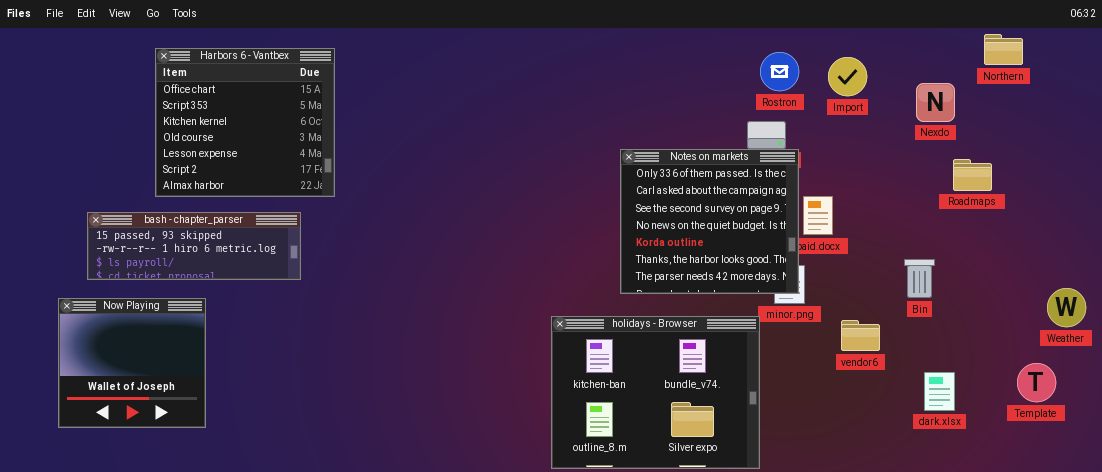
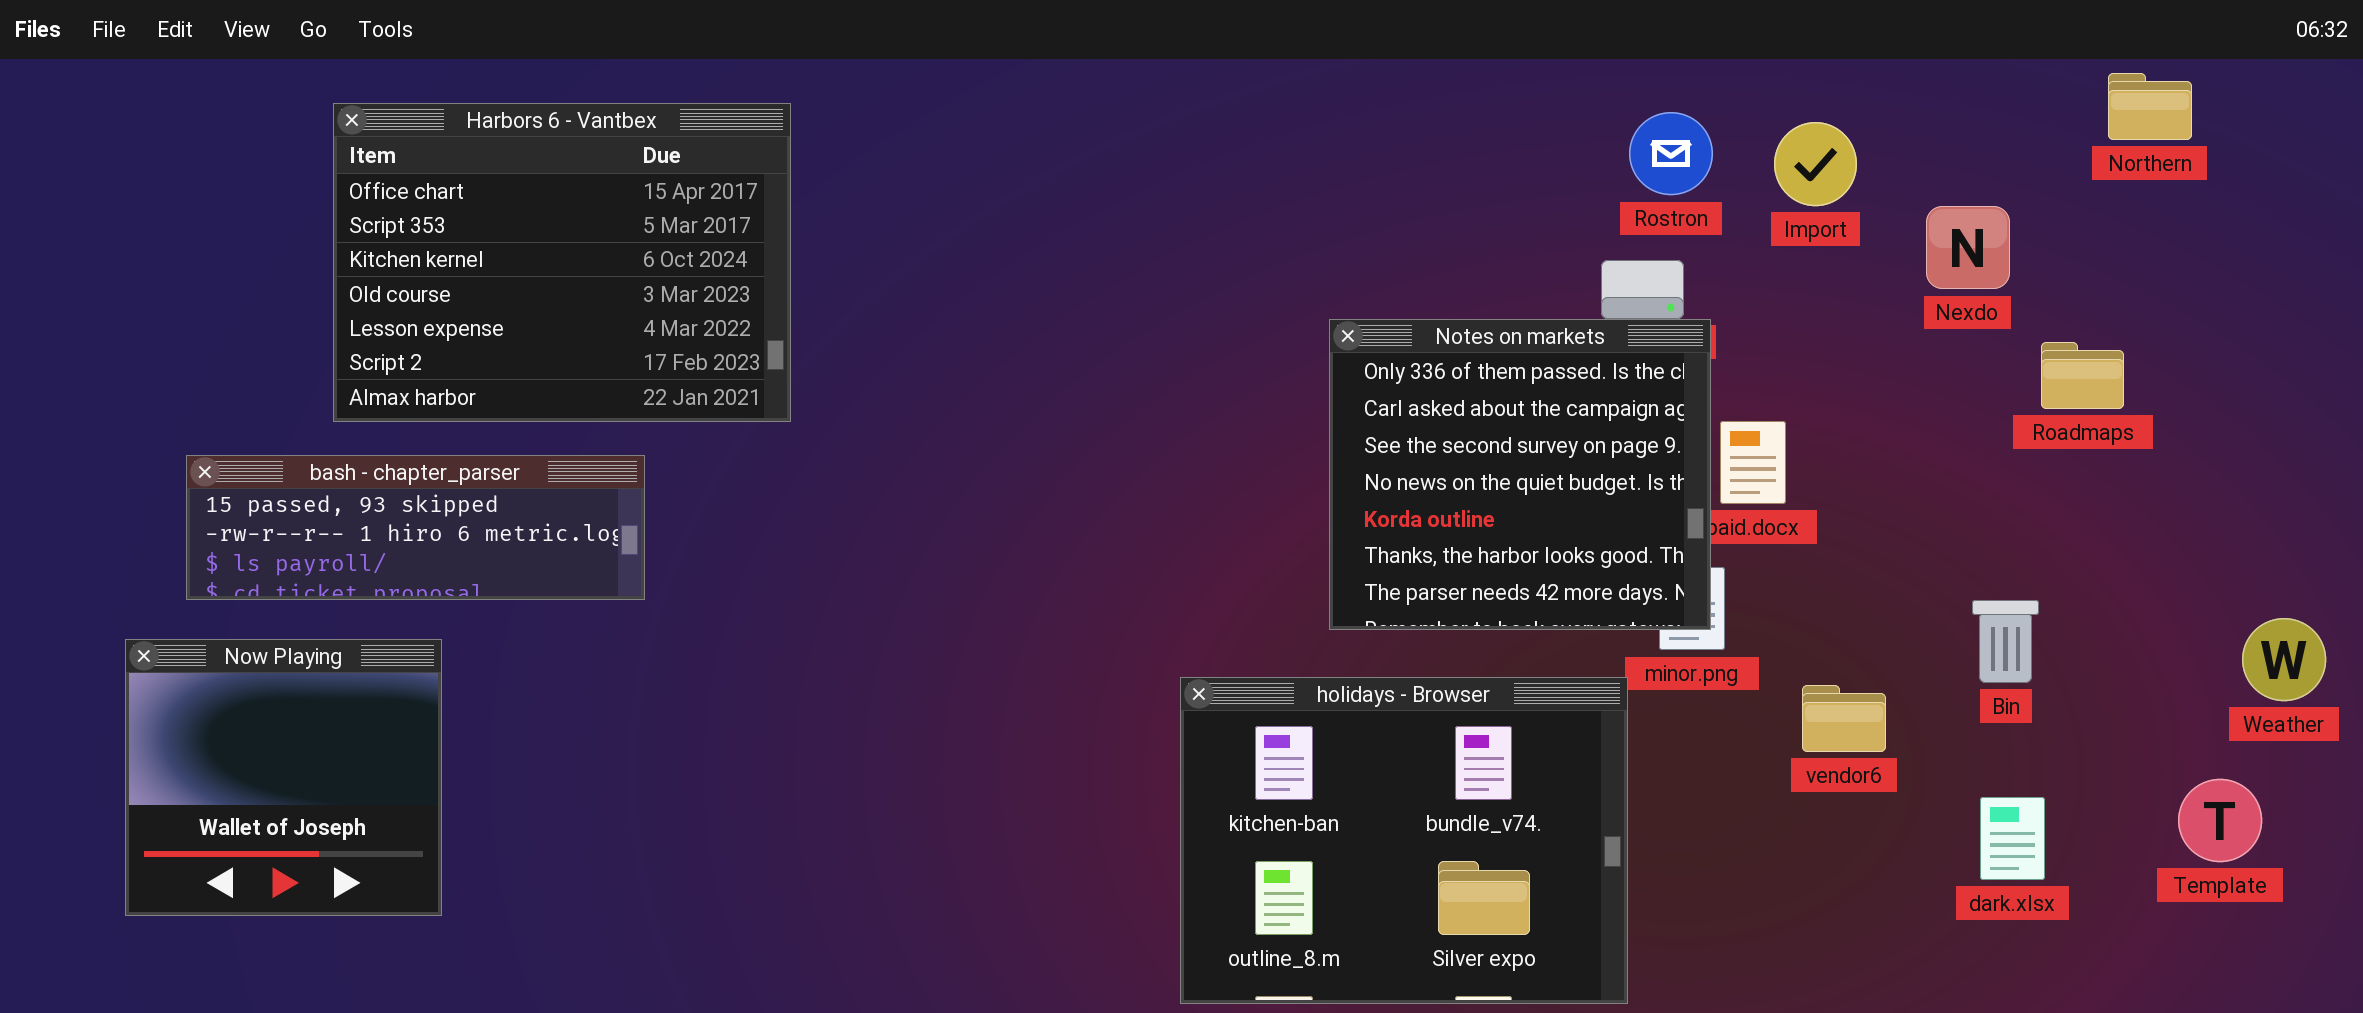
Harbors 6 - Vantbex: [155,48,335,197] -> [333,103,791,422], resized
Nexdo: [916,83,955,122] -> [1926,206,2010,289], moved
Bin: [904,259,935,298] -> [1972,600,2039,683], moved

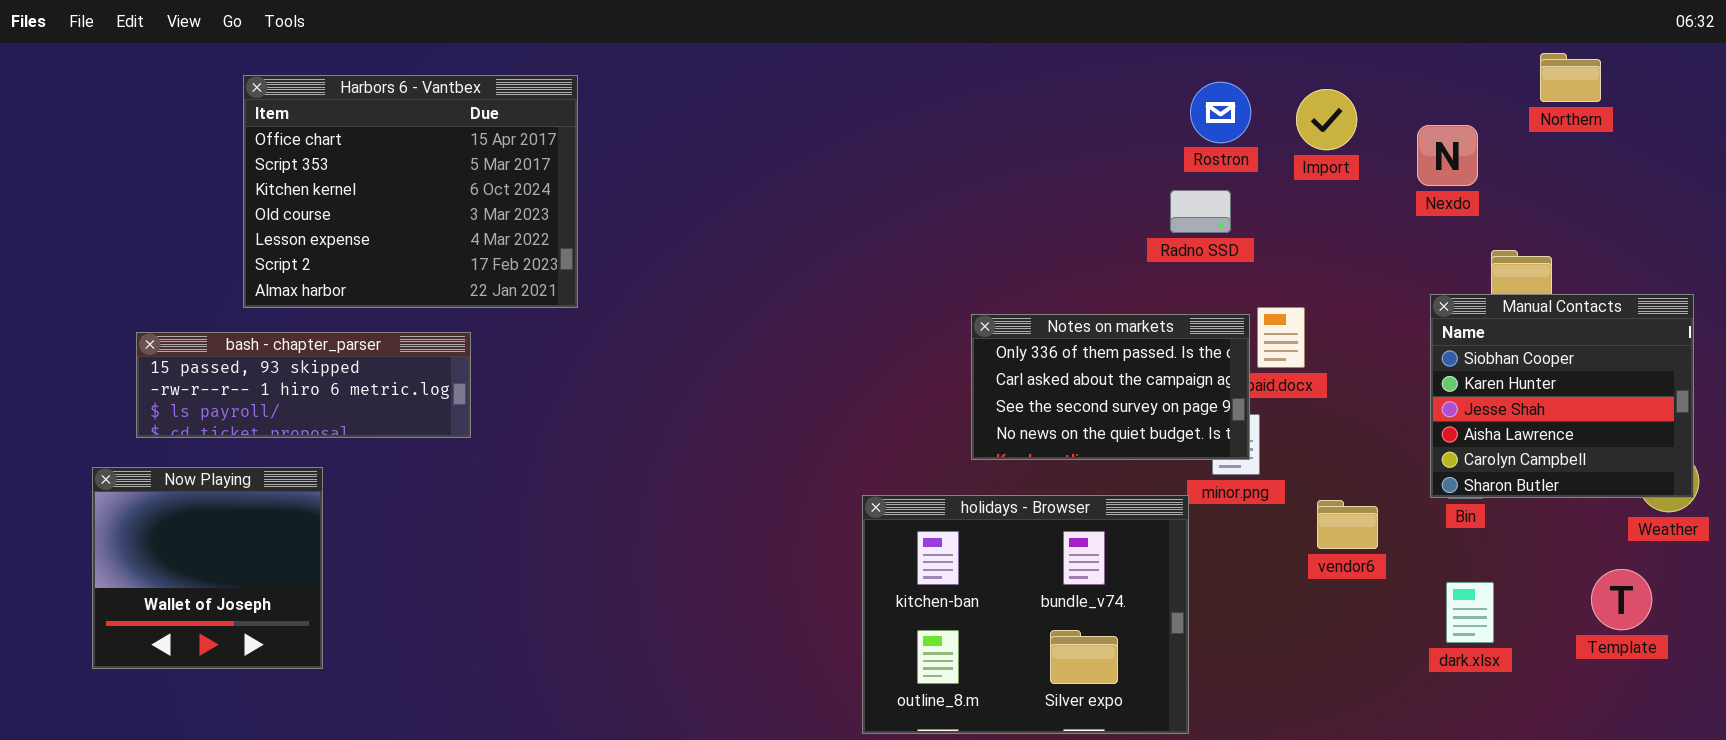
Nexdo: [1926,206,2010,289] -> [1417,125,1478,186], moved
Notes on markets: [1329,319,1711,630] -> [971,314,1250,460], resized
Manual Contacts: none -> [1430,294,1694,498], opened

